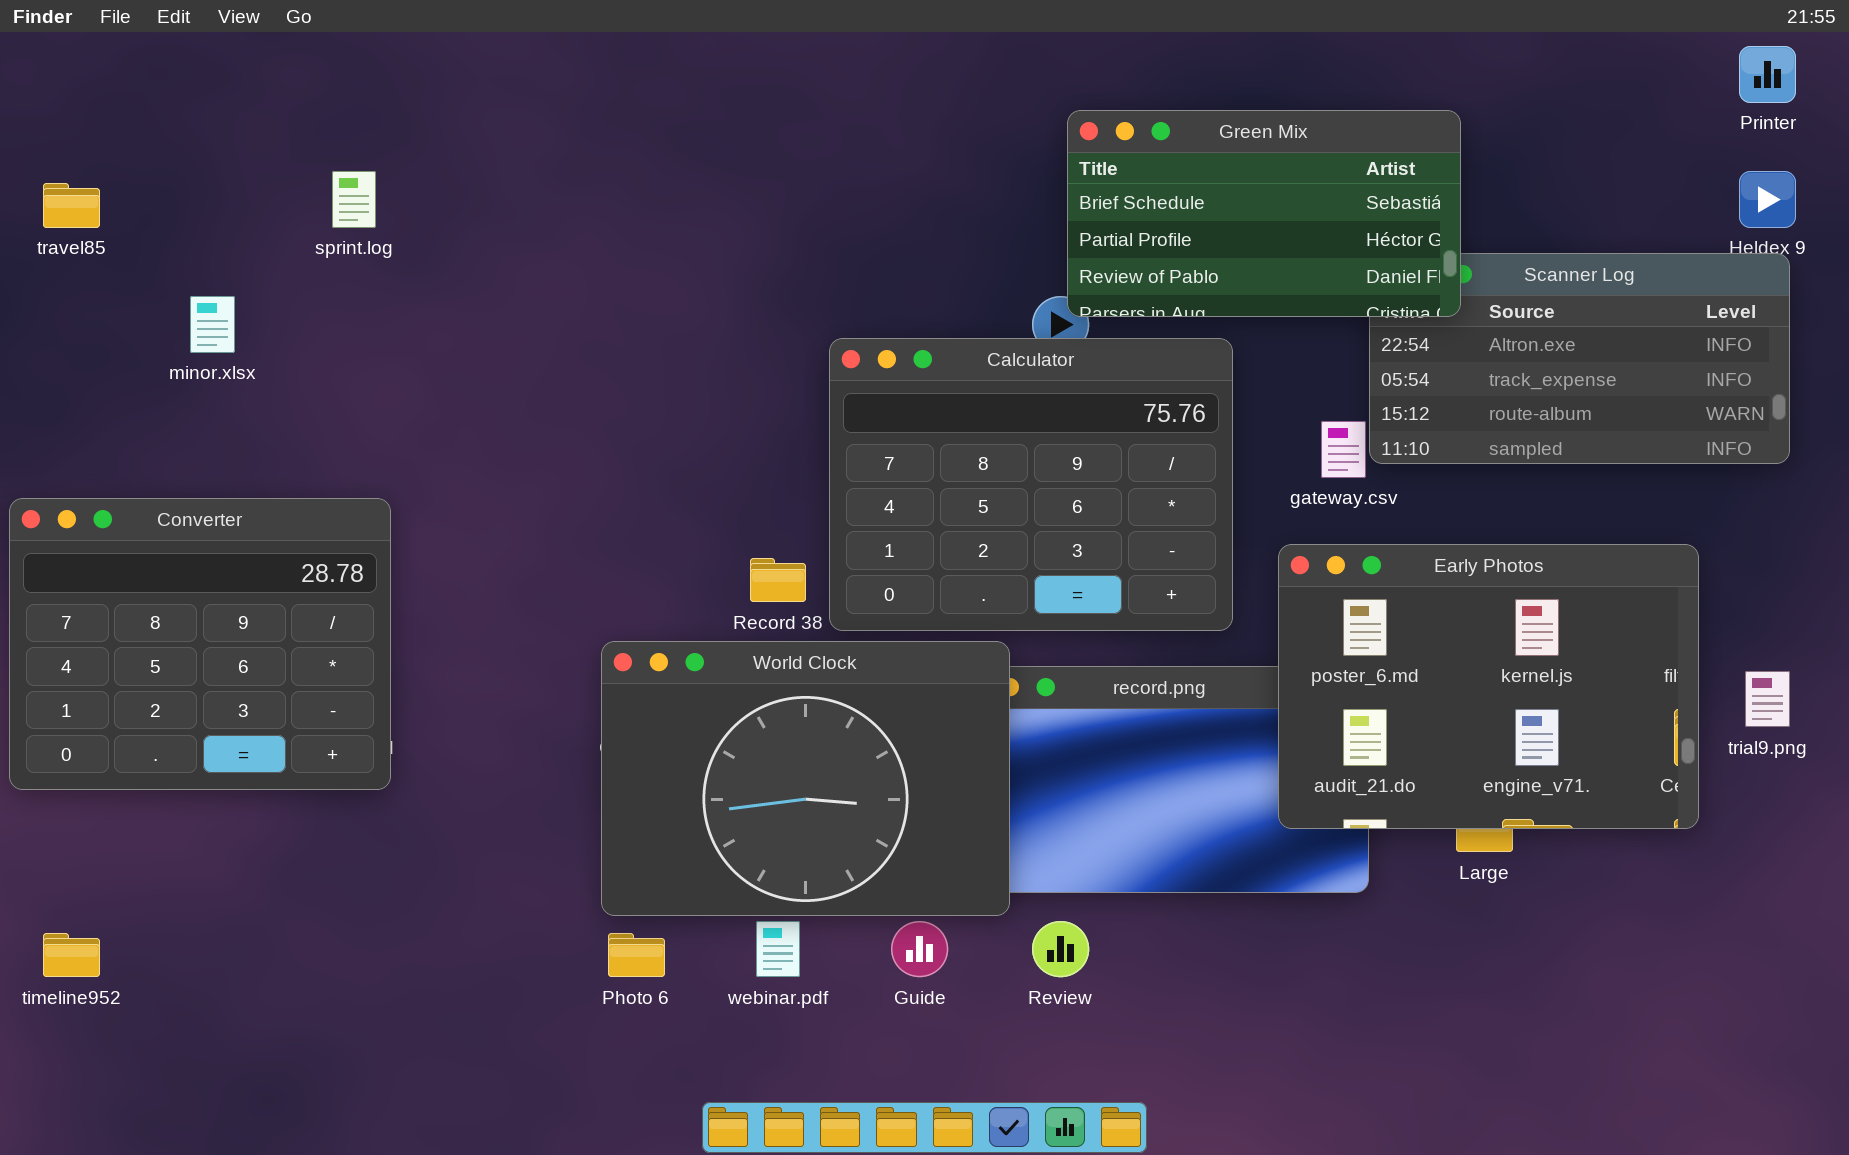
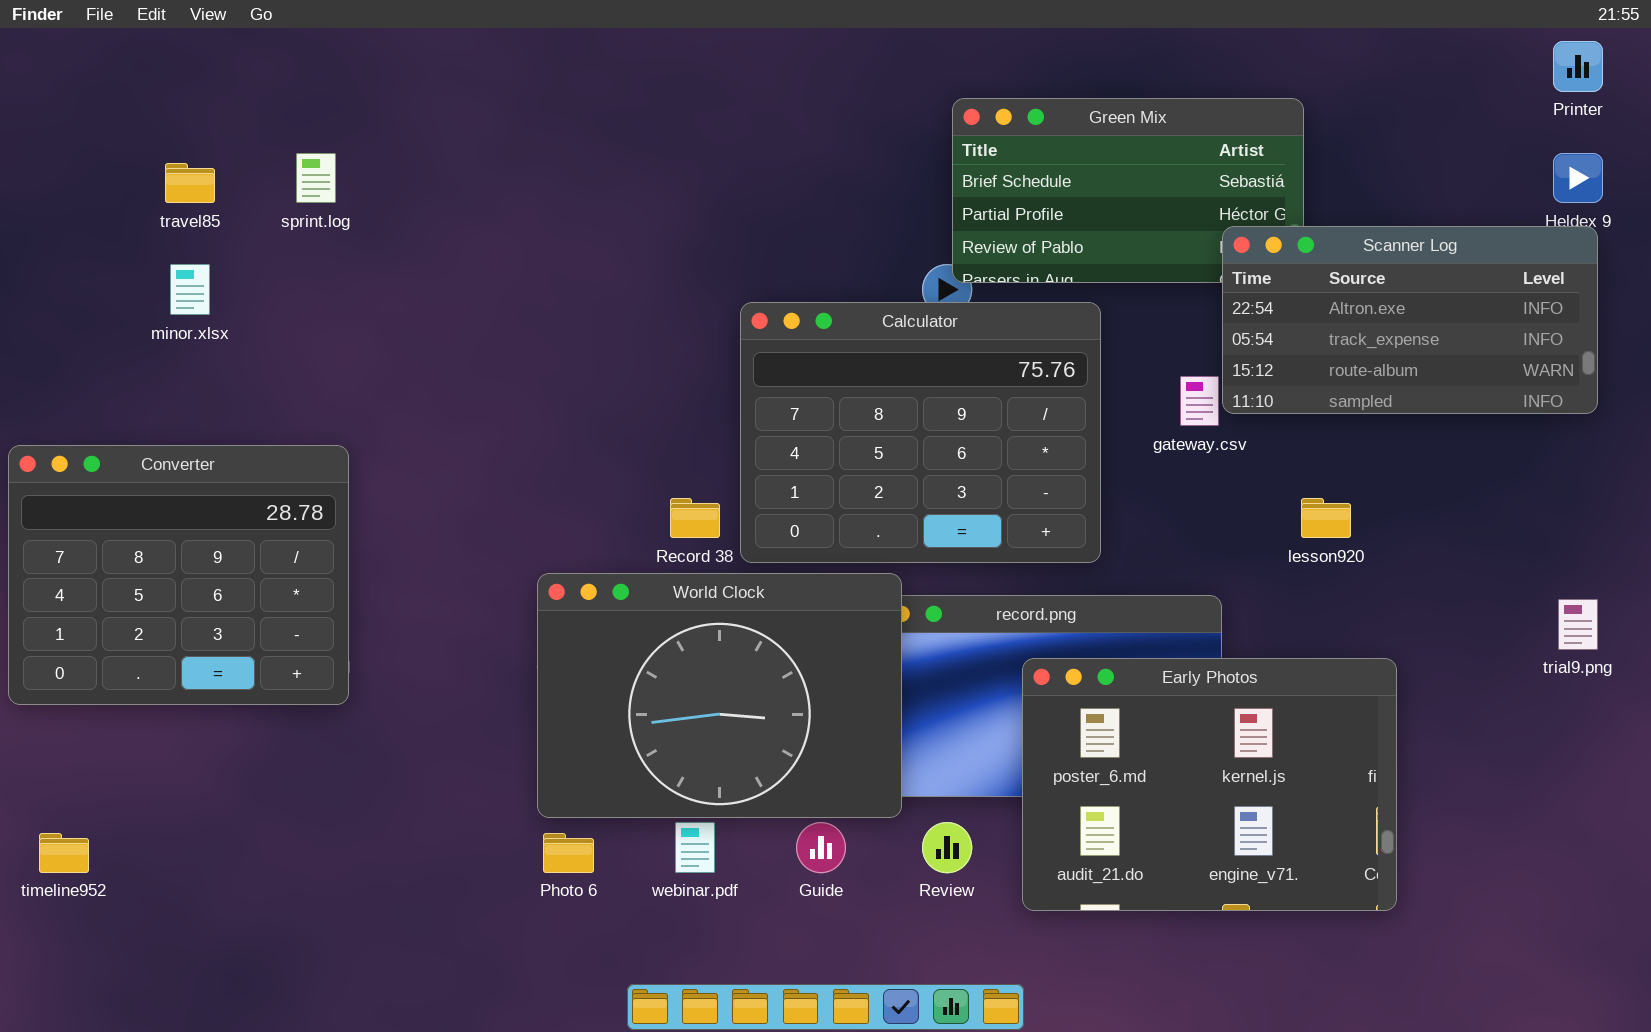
travel85: [43,183,100,228] -> [165,163,215,203], moved
Scanner Log: [1369,253,1790,464] -> [1222,226,1598,414], raised
Early Photos: [1278,544,1699,829] -> [1022,658,1397,911], moved

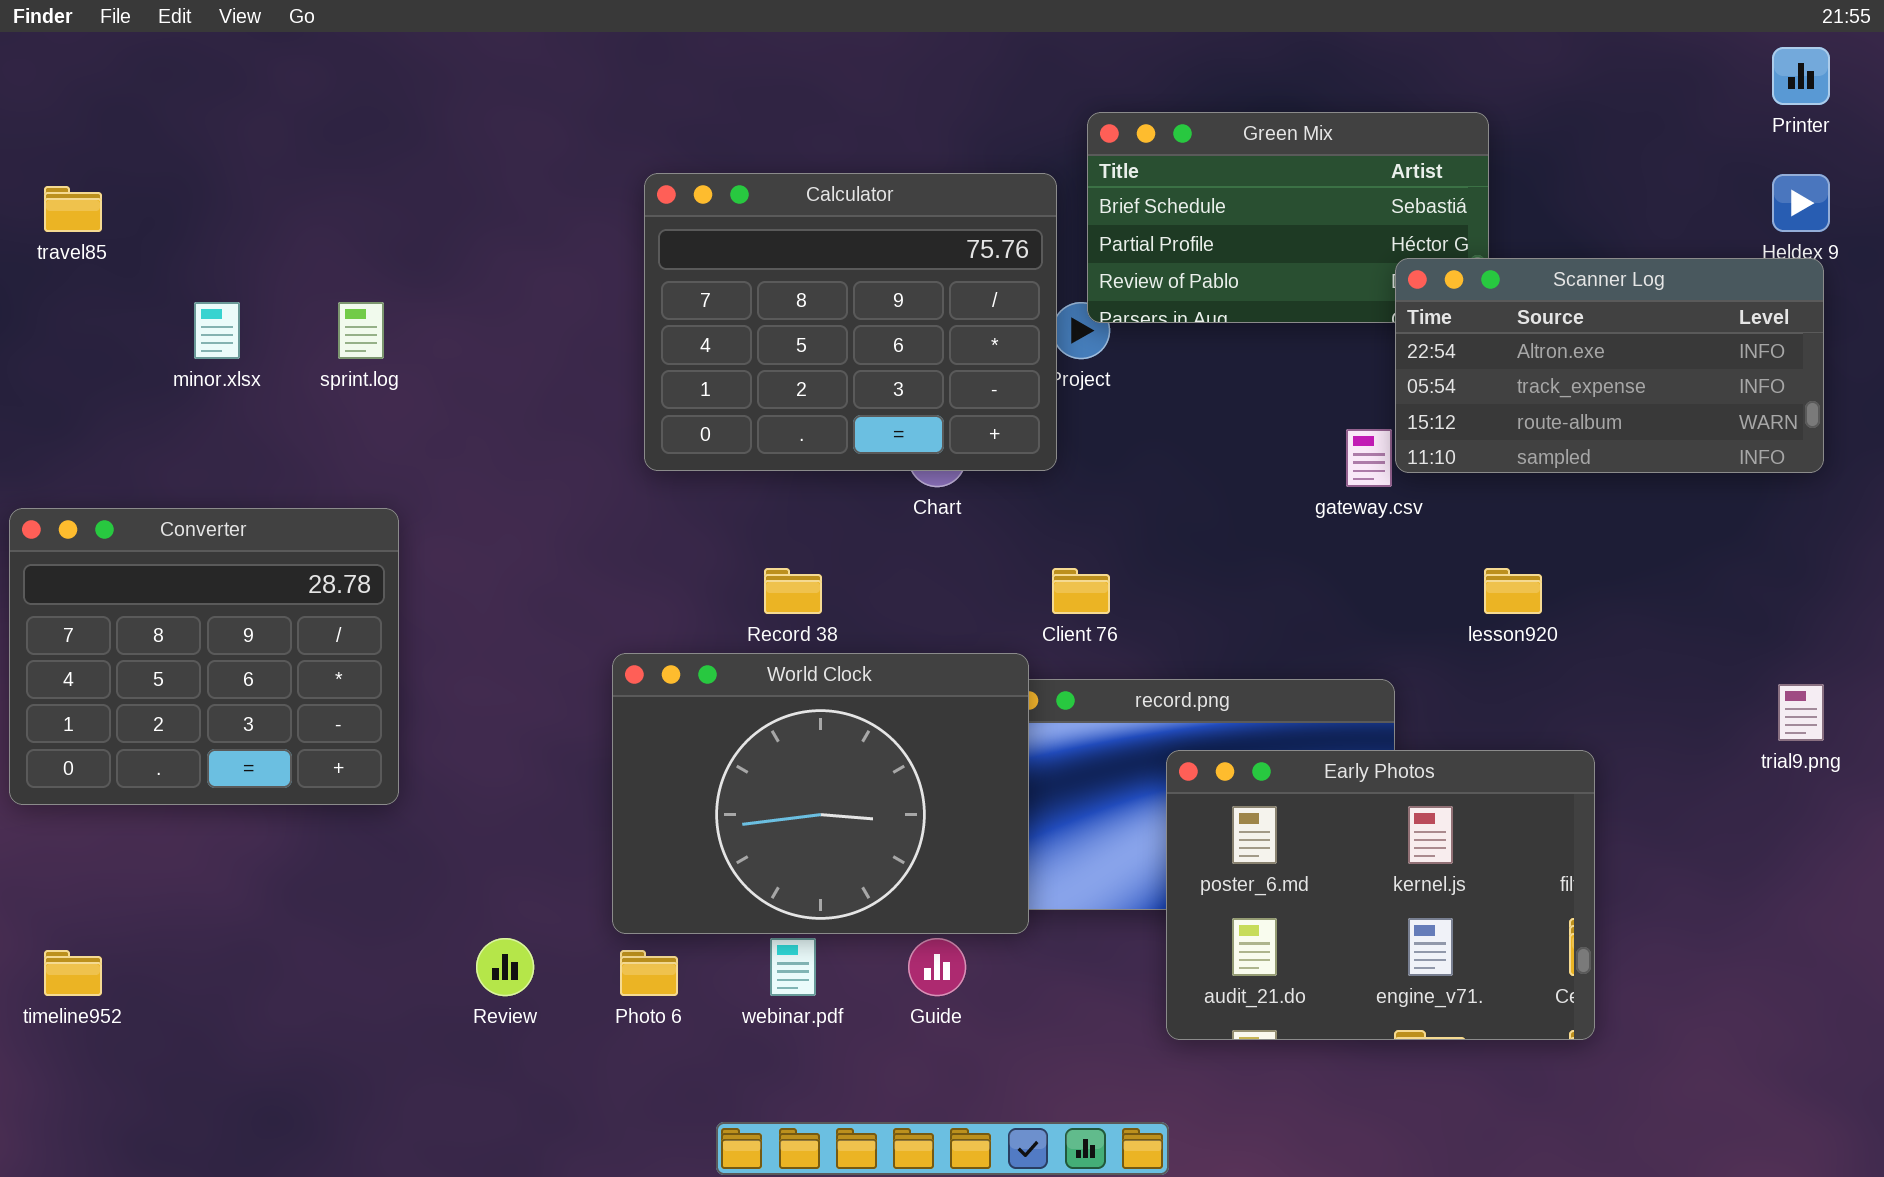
sprint.log: [296,153,336,203] -> [338,302,384,359], moved
travel85: [165,163,215,203] -> [44,186,102,232], moved
Calculator: [740,302,1101,563] -> [644,173,1057,471], moved
Review: [922,822,972,873] -> [476,938,534,996], moved

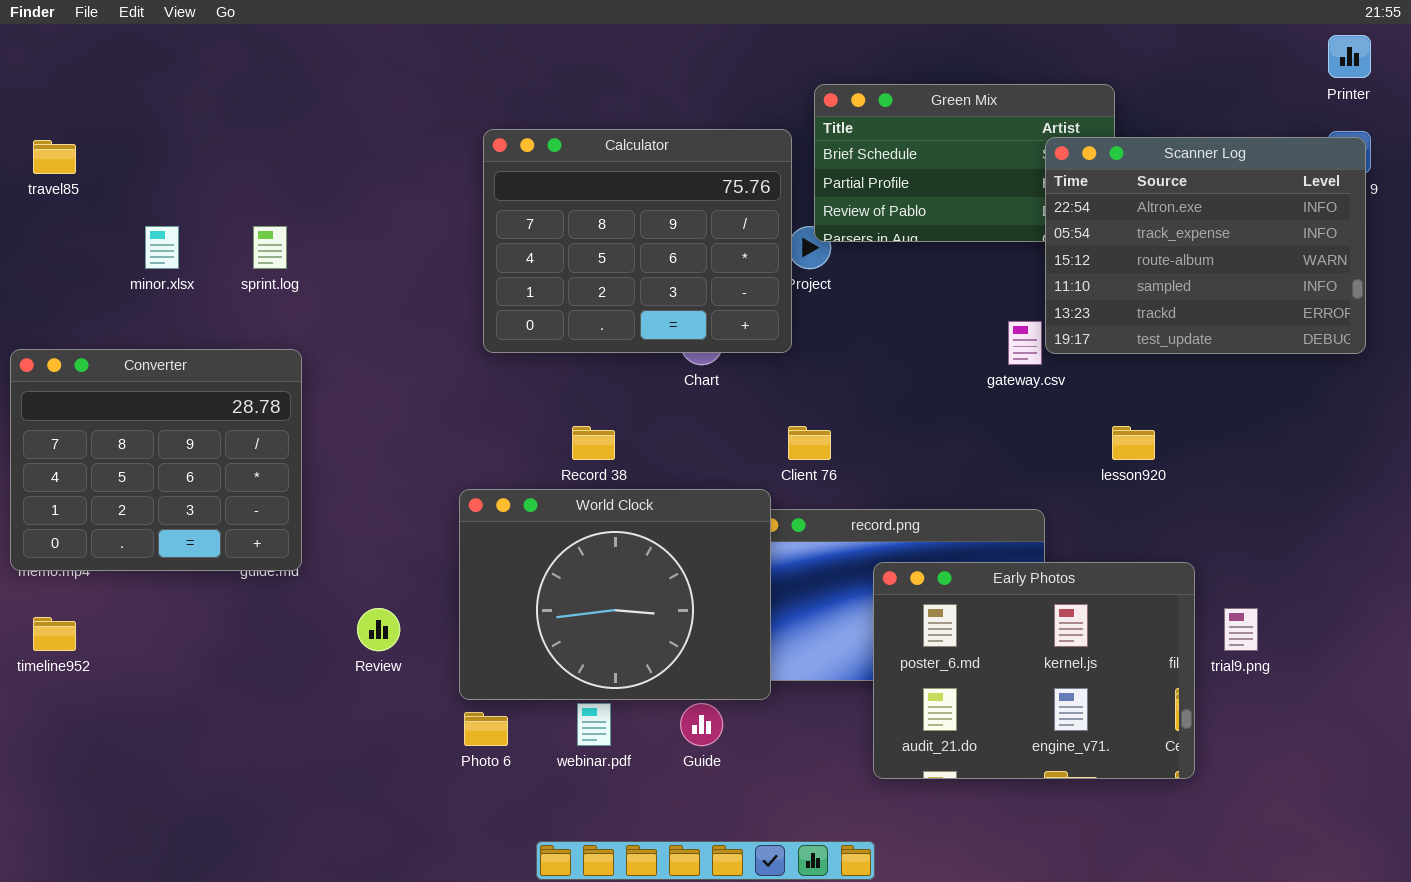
Scanner Log: [1395,258,1824,473] -> [1045,137,1366,354], resized
Converter: [9,508,399,805] -> [10,349,302,571], moved
trial9.png: [1778,684,1824,741] -> [1224,608,1258,651], moved
Review: [476,938,534,996] -> [357,608,400,651], moved
timeline952: [44,950,102,996] -> [33,617,76,651], moved

